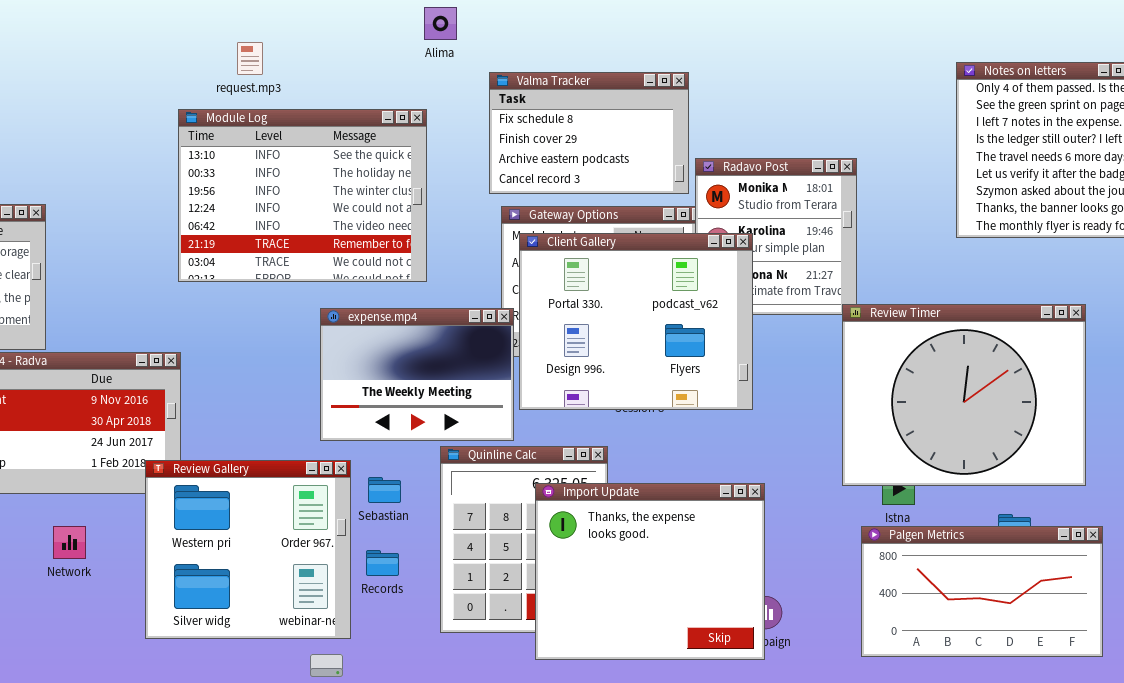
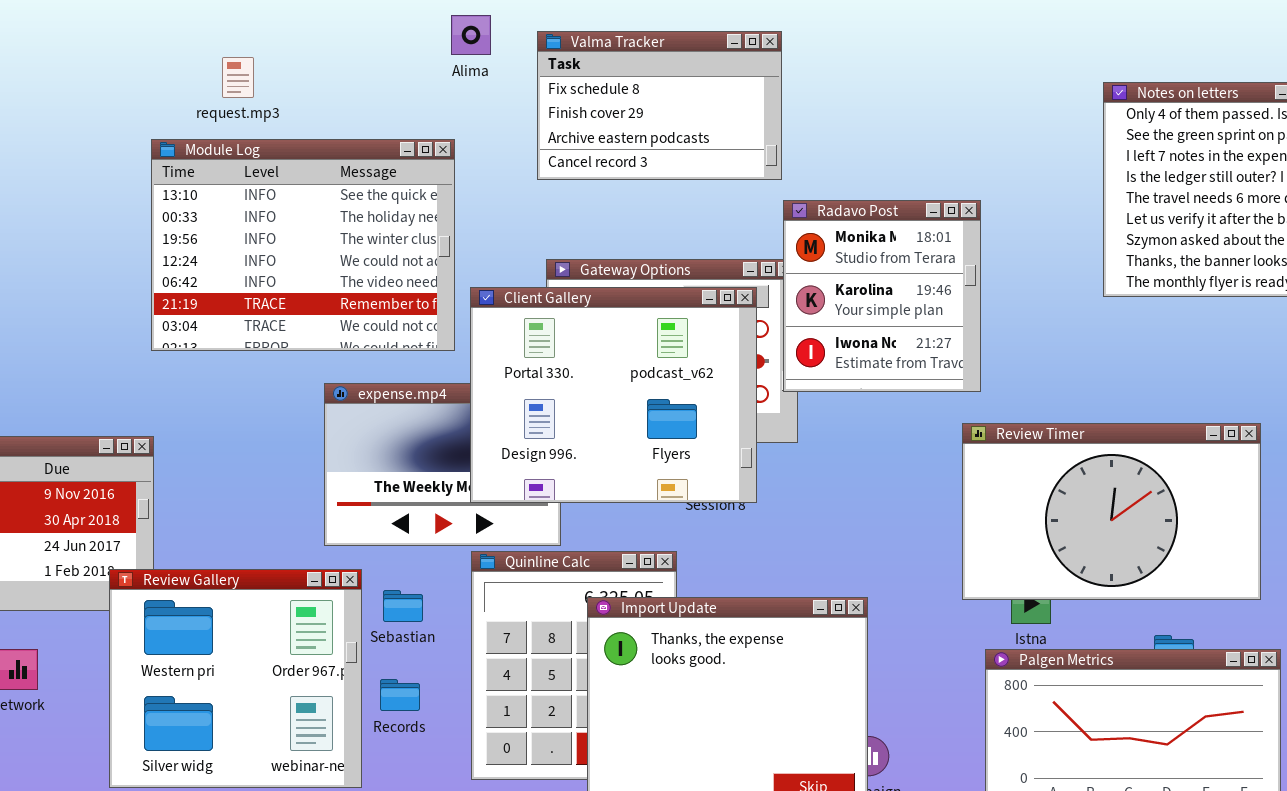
Valma Tracker: [489,72,689,194] -> [537,31,782,180], moved
Client Gallery: [519,233,753,410] -> [470,287,757,503], moved
Review Timer: [842,304,1086,486] -> [962,423,1261,600], resized

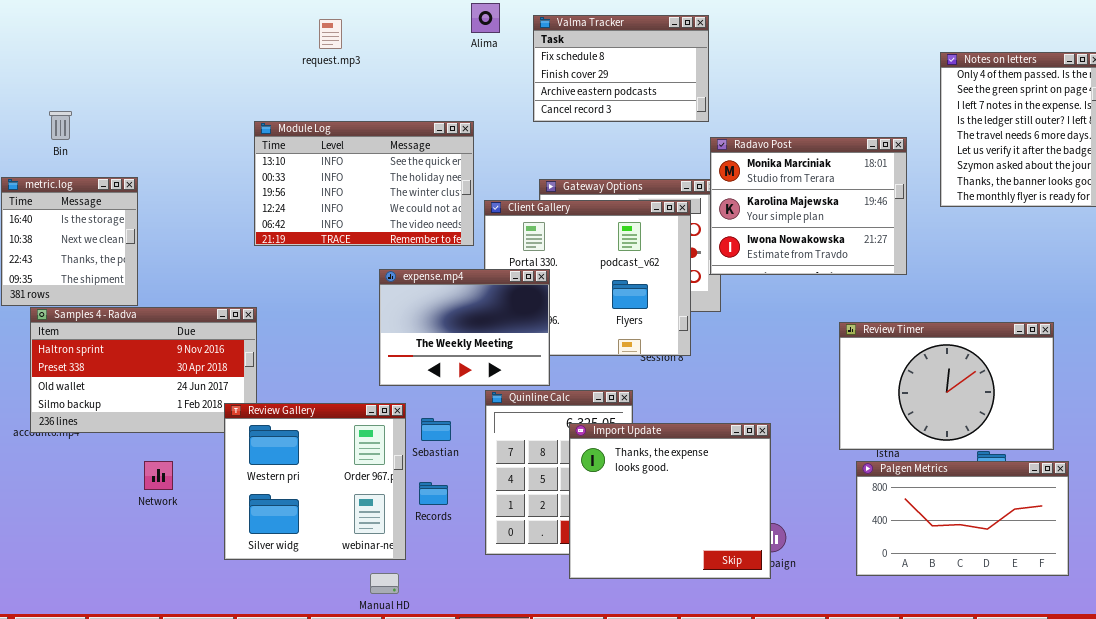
request.mp3: [222,57,254,98] -> [319,19,342,49], moved
Module Log: [151,139,455,351] -> [254,121,474,246], resized
Radavo Post: [783,200,981,392] -> [710,137,907,275], resized
expense.mp4: [324,383,561,546] -> [379,269,550,386], raised
Review Timer: [962,423,1261,600] -> [839,322,1054,450], moved

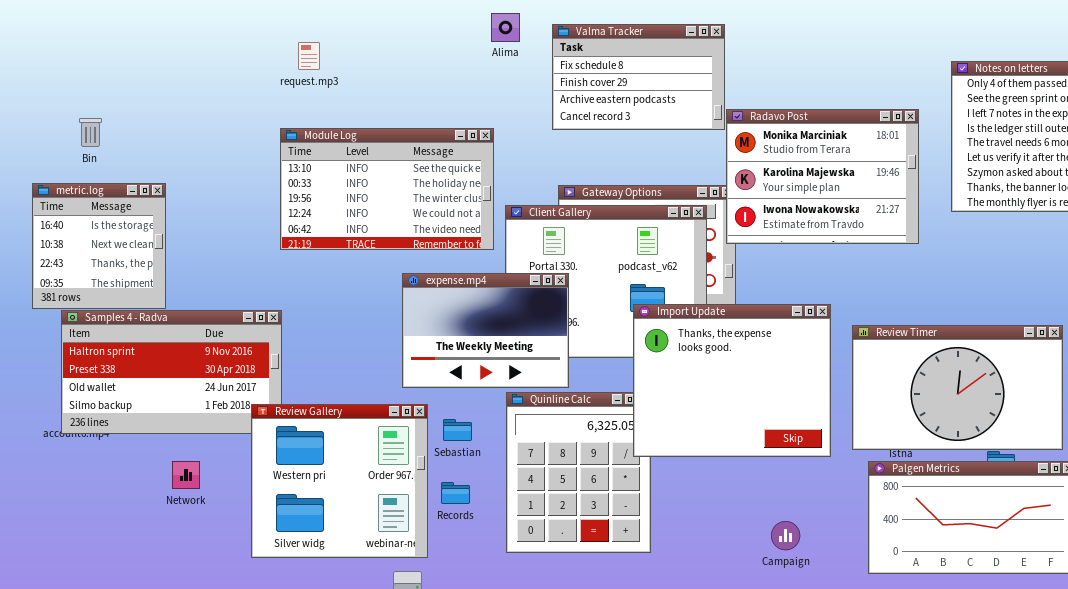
request.mp3: [319,19,342,49] -> [298,42,320,70], moved
Radavo Post: [710,137,907,275] -> [726,109,919,244], moved
Import Update: [569,423,771,579] -> [633,304,831,457], moved

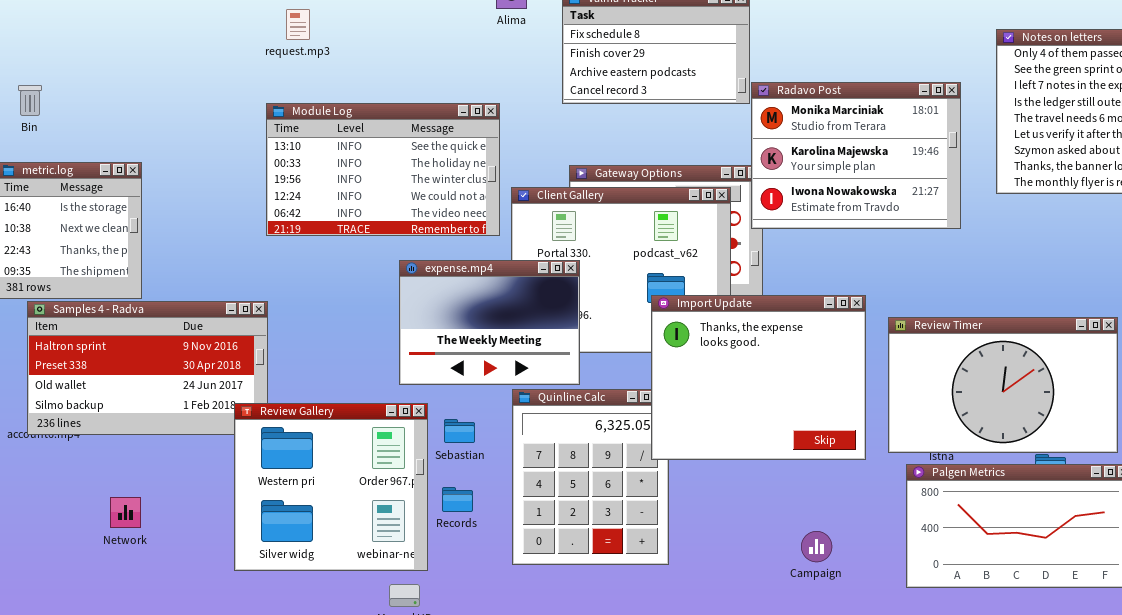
Bin: [79,118,102,147] -> [18,85,42,116], moved
Network: [172,461,200,489] -> [110,497,141,528], moved

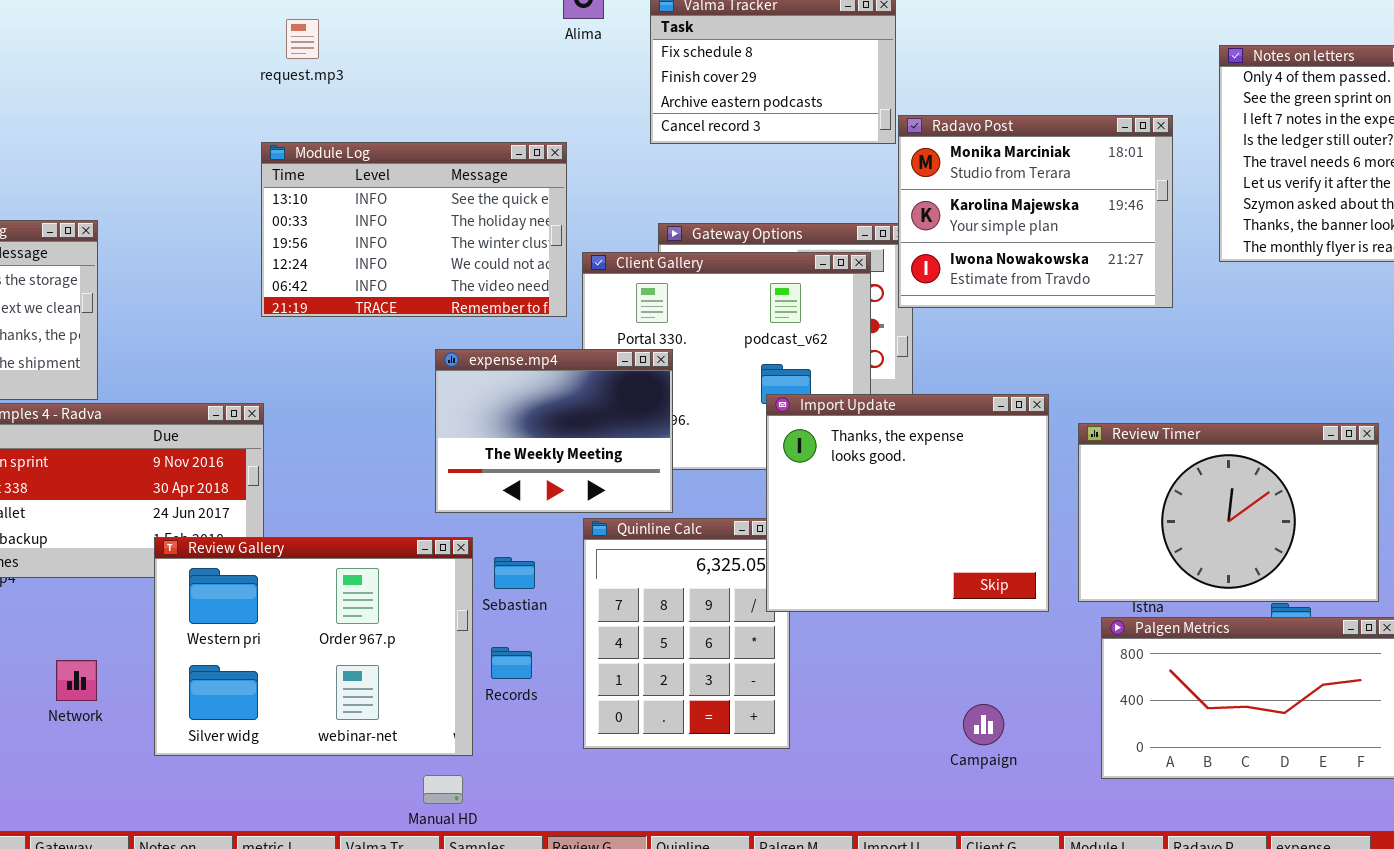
Review Gallery: [234,403,428,571] -> [154,537,473,756], resized

